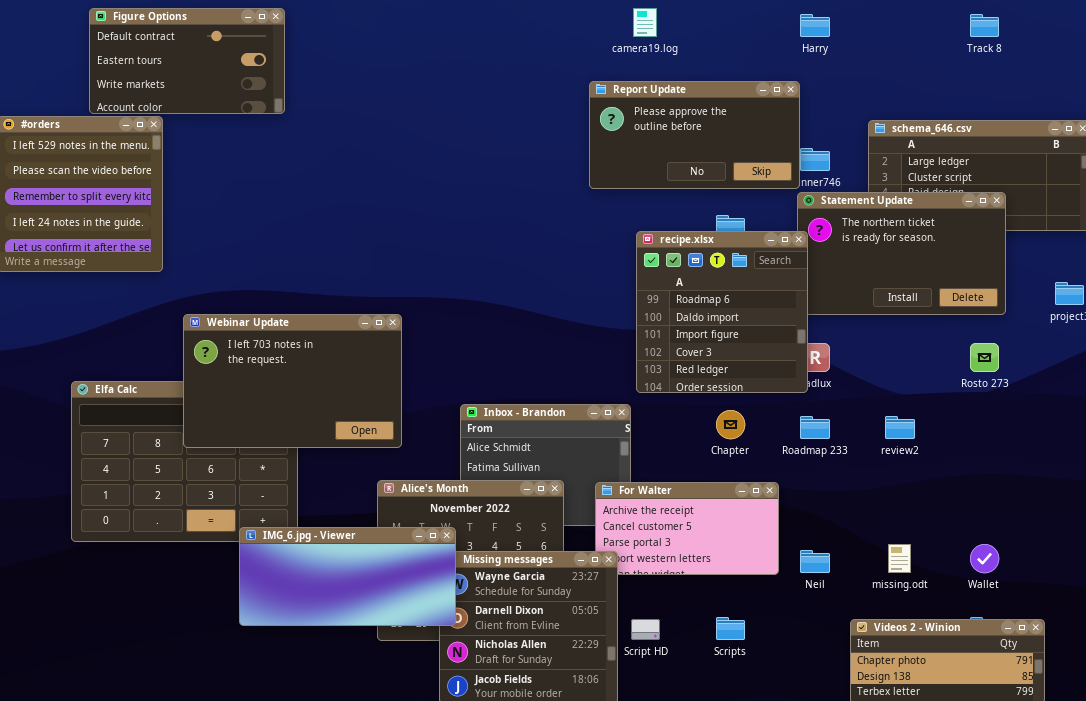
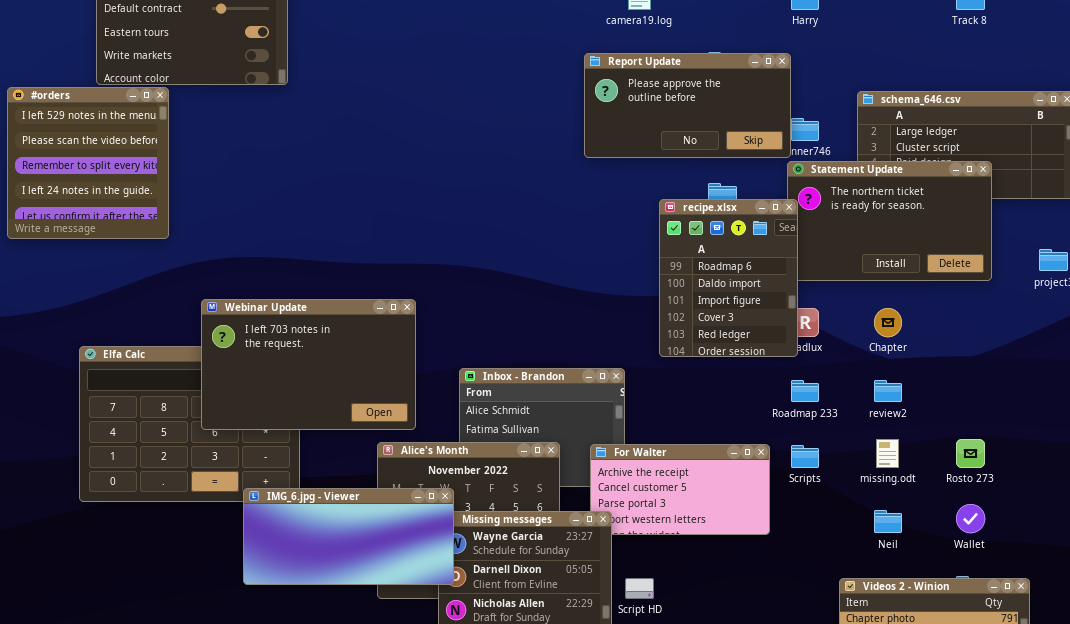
recipe.xlsx: [636,231,808,393] -> [659,199,798,357], resized
Webinar Update: [183,314,402,448] -> [201,299,416,430], moved
Rosto 273: [970,343,999,372] -> [956,439,985,468], moved
Chapter: [716,410,745,439] -> [874,308,902,337], moved
missing.odt: [888,544,911,573] -> [876,439,899,468], moved
Neil: [800,550,830,573] -> [874,510,902,533], moved
Scripts: [716,617,745,640] -> [791,445,819,468], moved

